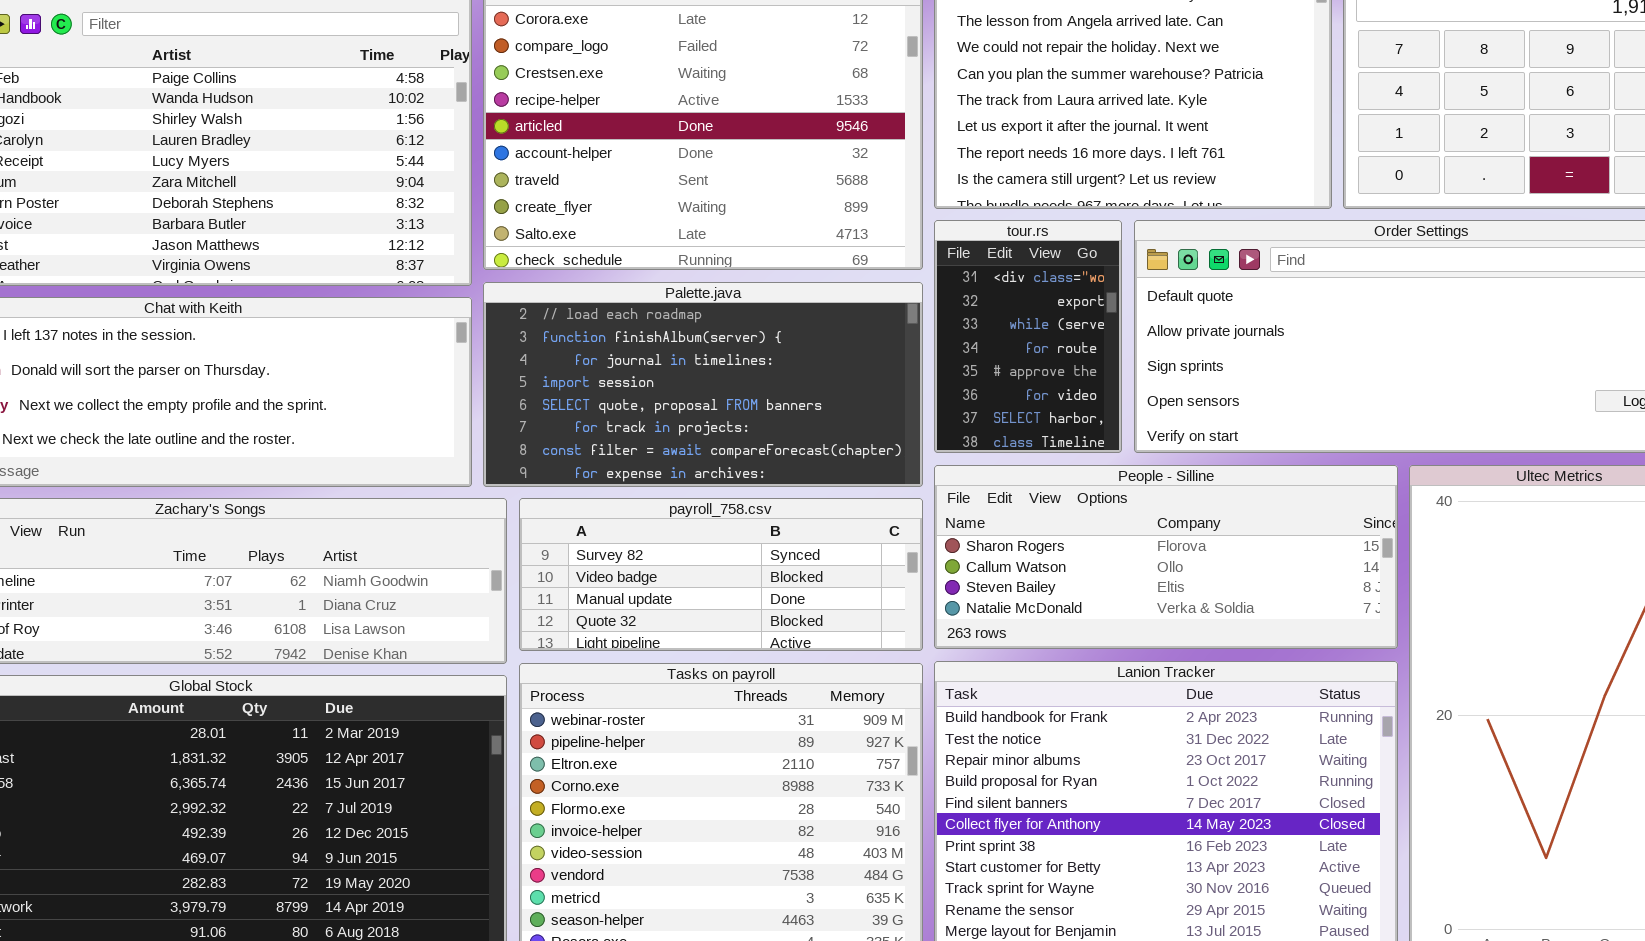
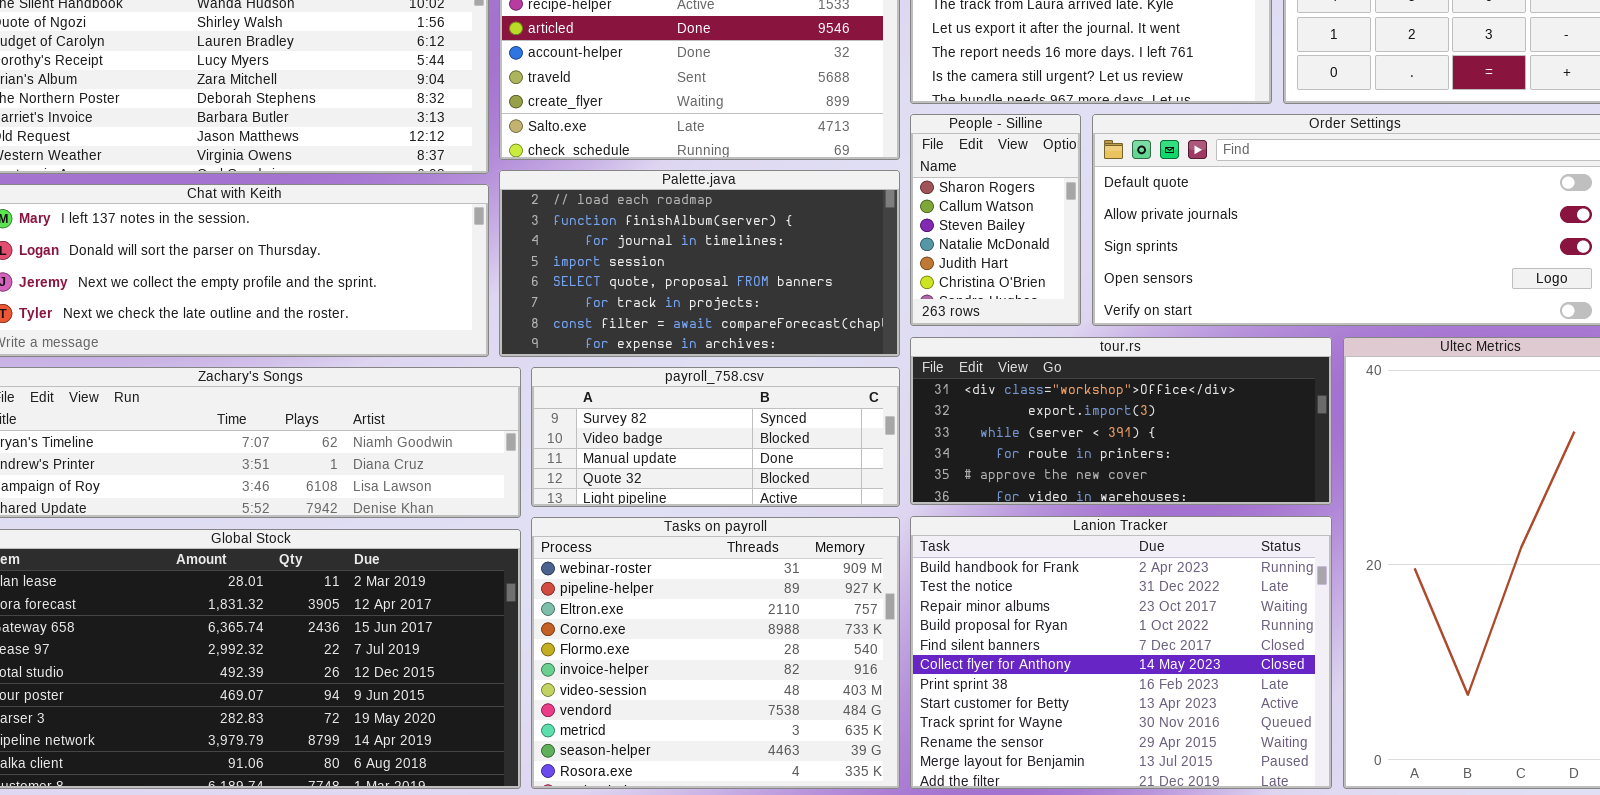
tour.rs: [934,220,1122,453] -> [910,337,1332,505], moved, resized
People - Silline: [934,465,1398,649] -> [910,114,1081,326], moved, resized

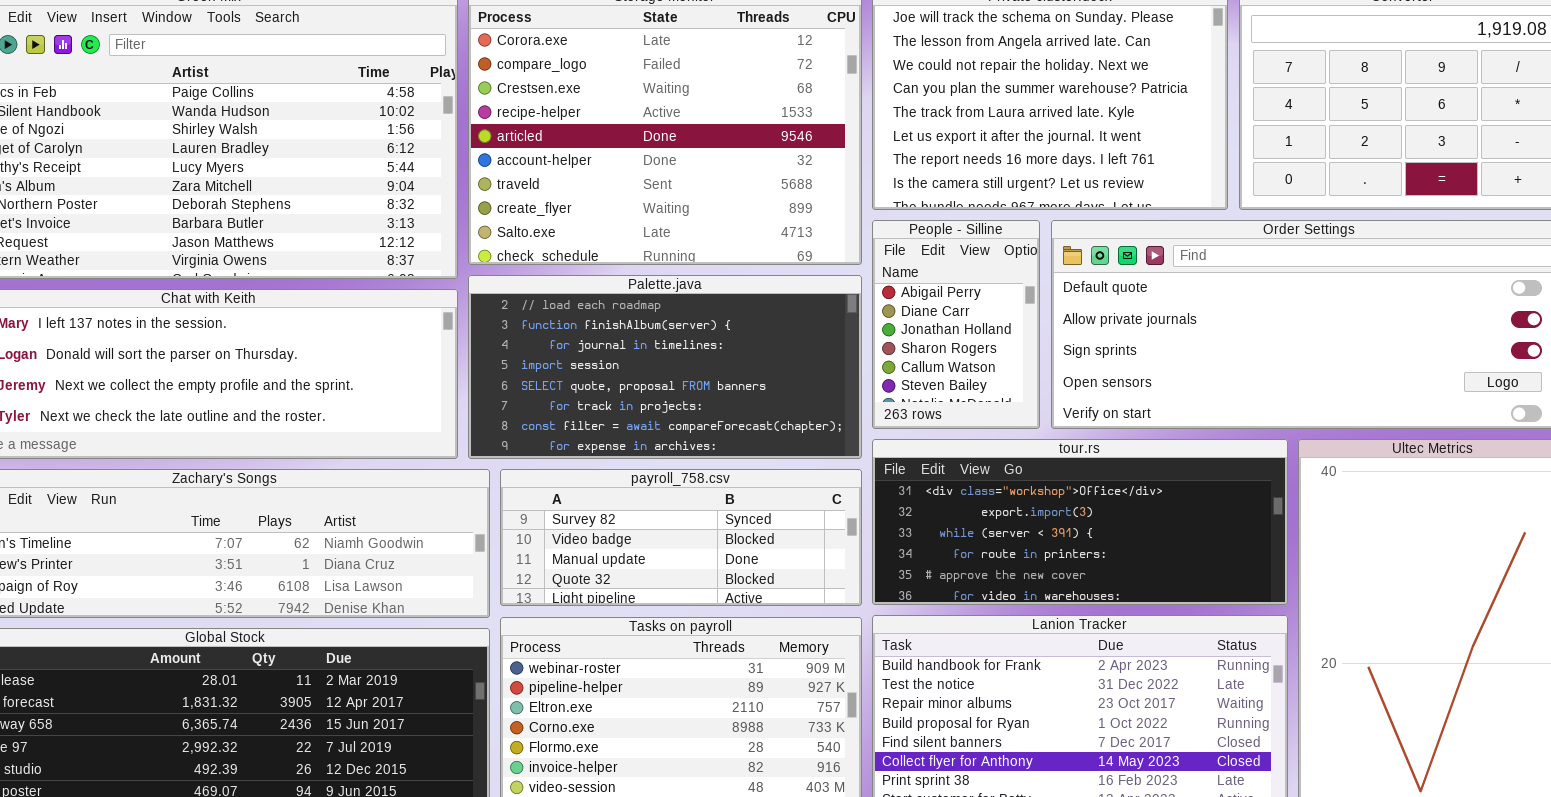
People - Silline: [910,114,1081,326] -> [872,220,1040,429], scrolled up 3 rows

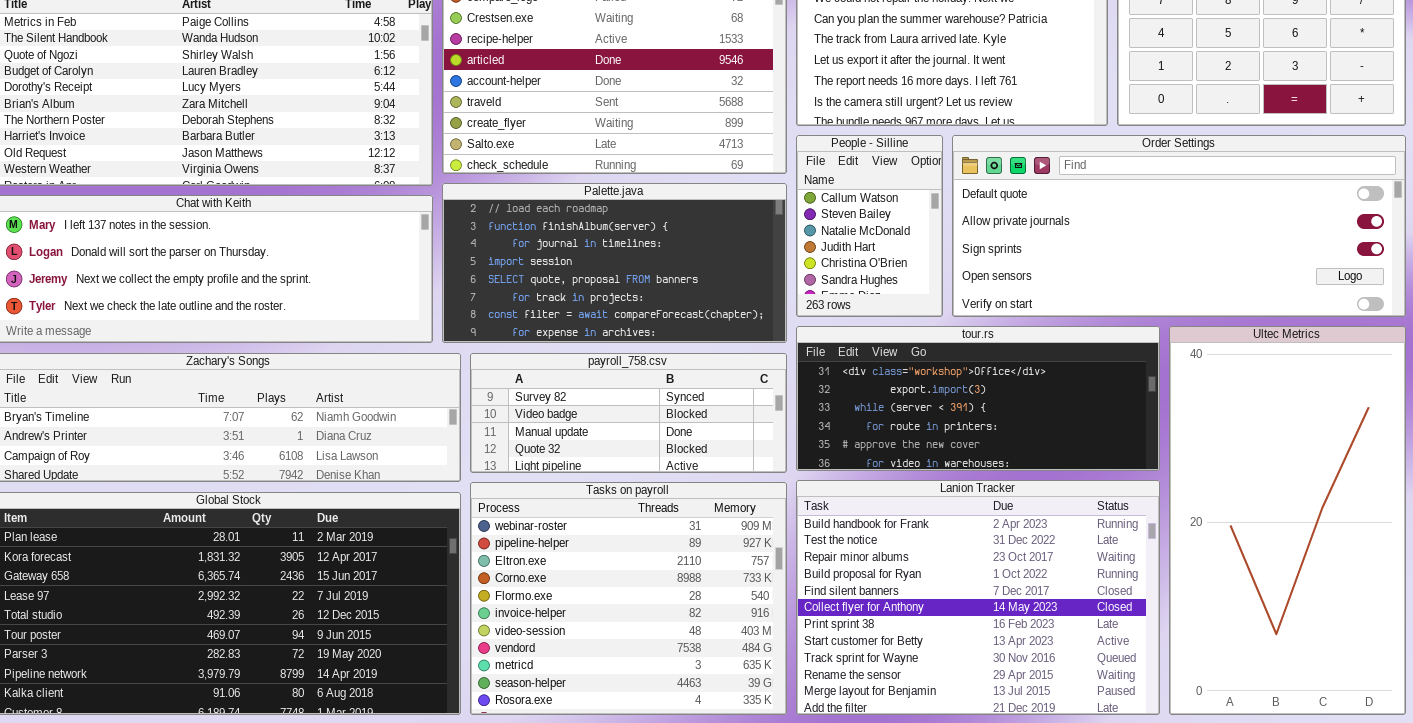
People - Silline: [872,220,1040,429] -> [796,135,943,317], scrolled down 4 rows

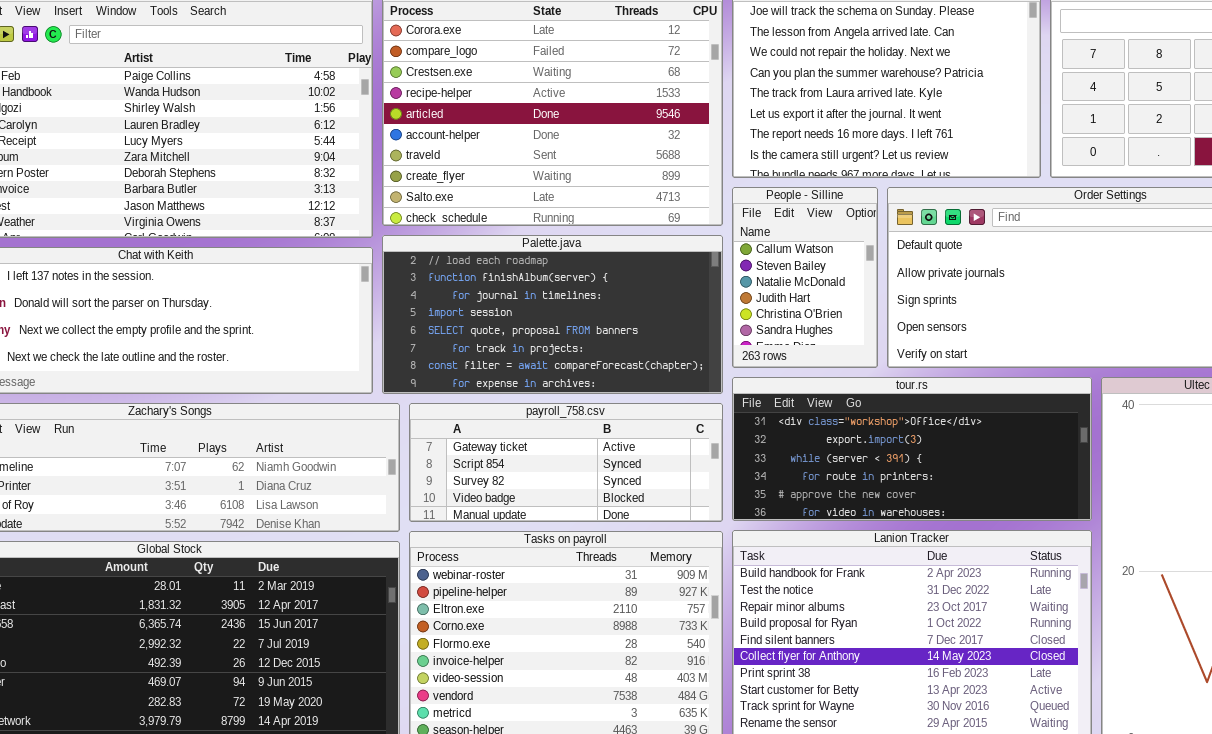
payroll_758.csv: [470,353,787,473] -> [409,403,723,522], scrolled up 2 rows

